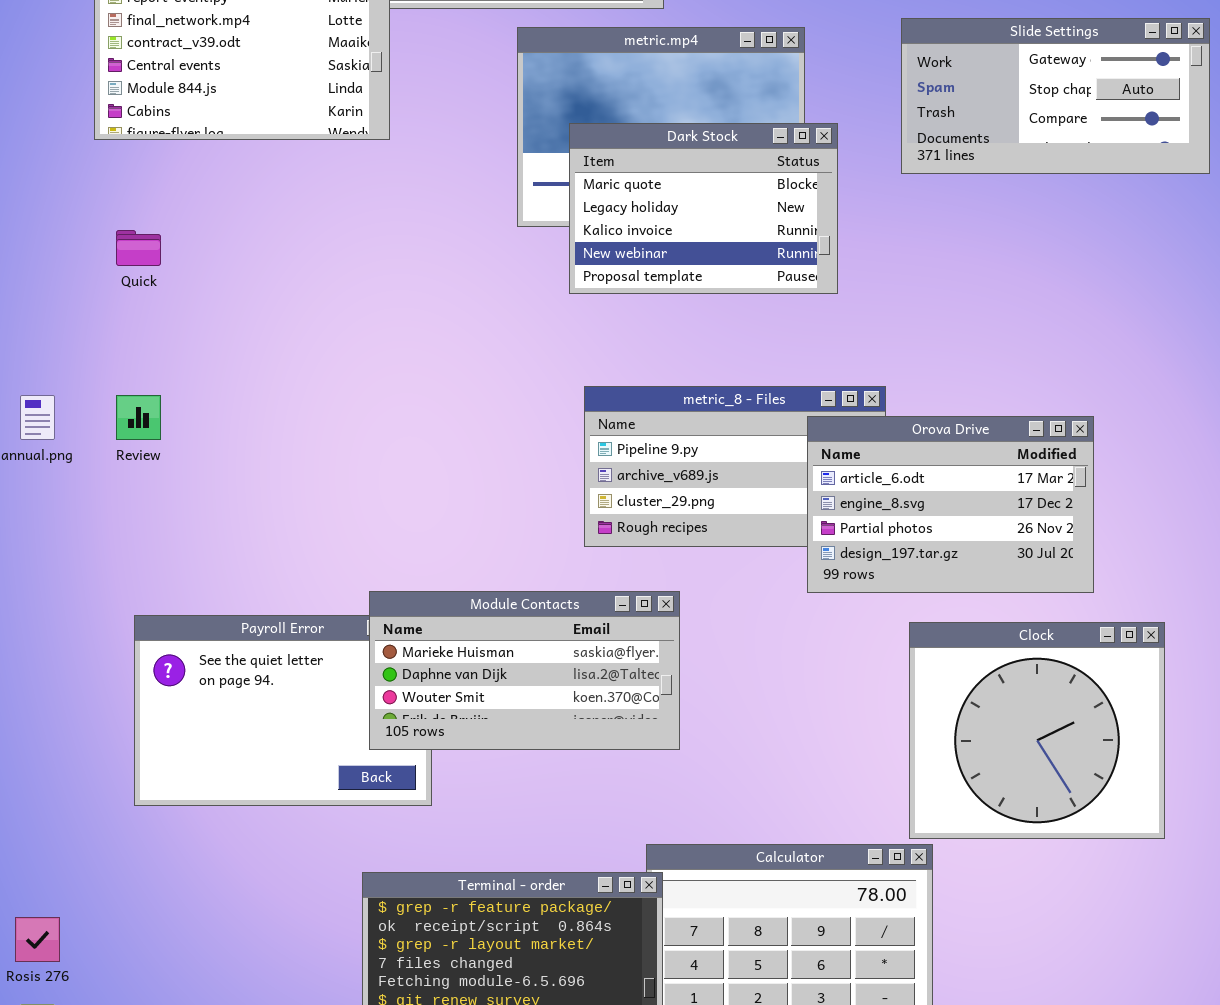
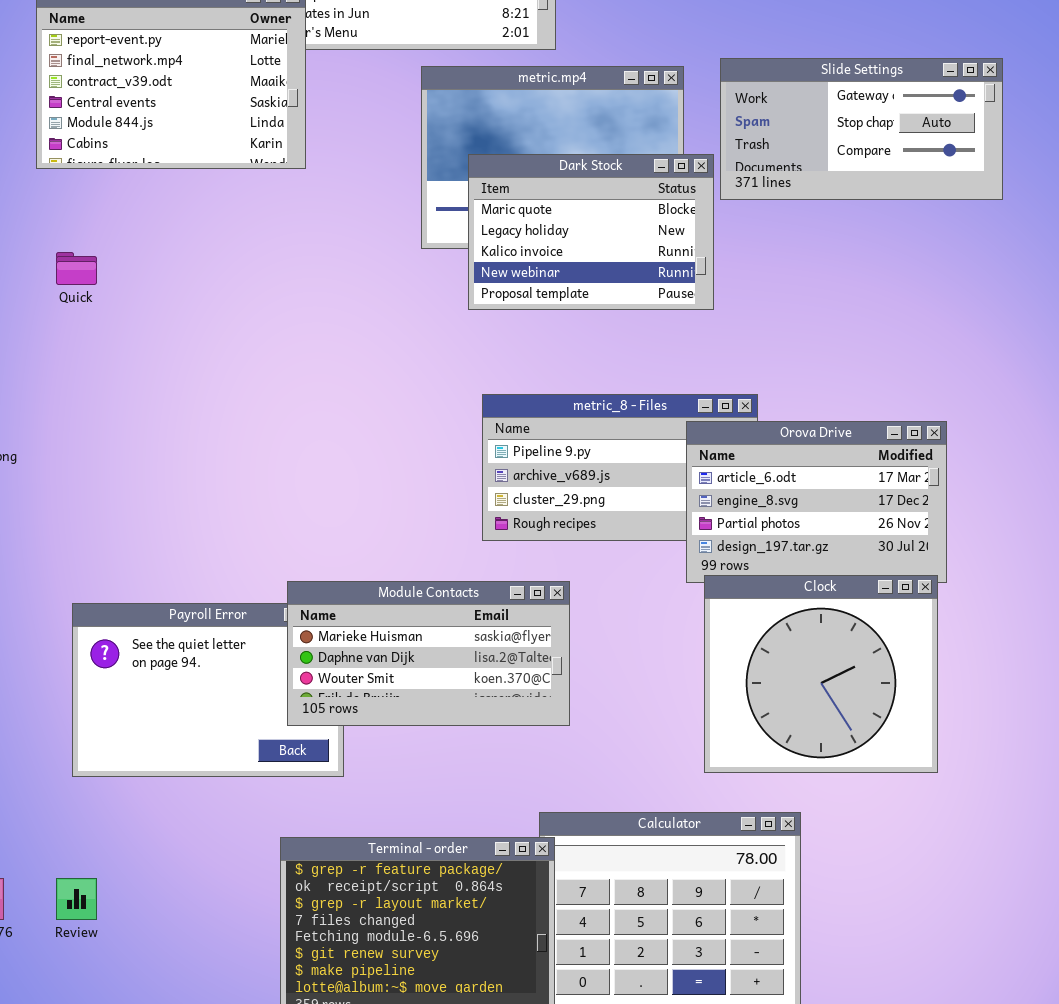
Slide Settings: [901,18,1210,174] -> [720,58,1003,200], moved
Review: [116,395,161,440] -> [56,878,97,920], moved
Clock: [909,622,1165,839] -> [704,575,938,773], moved

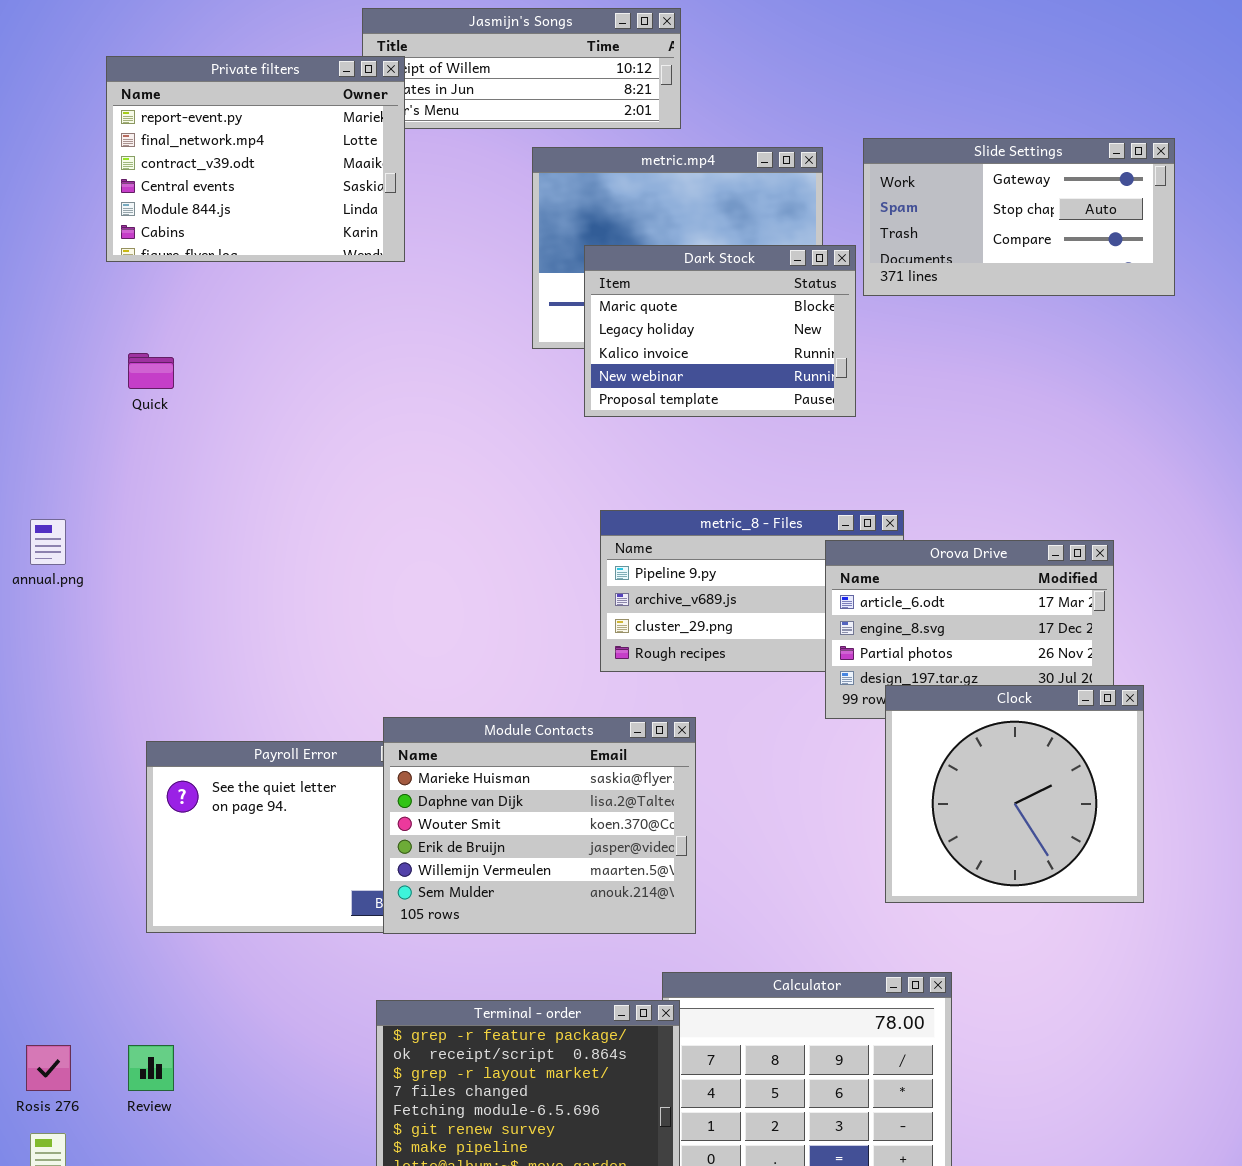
Clock: [704,575,938,773] -> [885,685,1144,903], moved
Module Contacts: [287,581,570,726] -> [383,717,696,934], resized

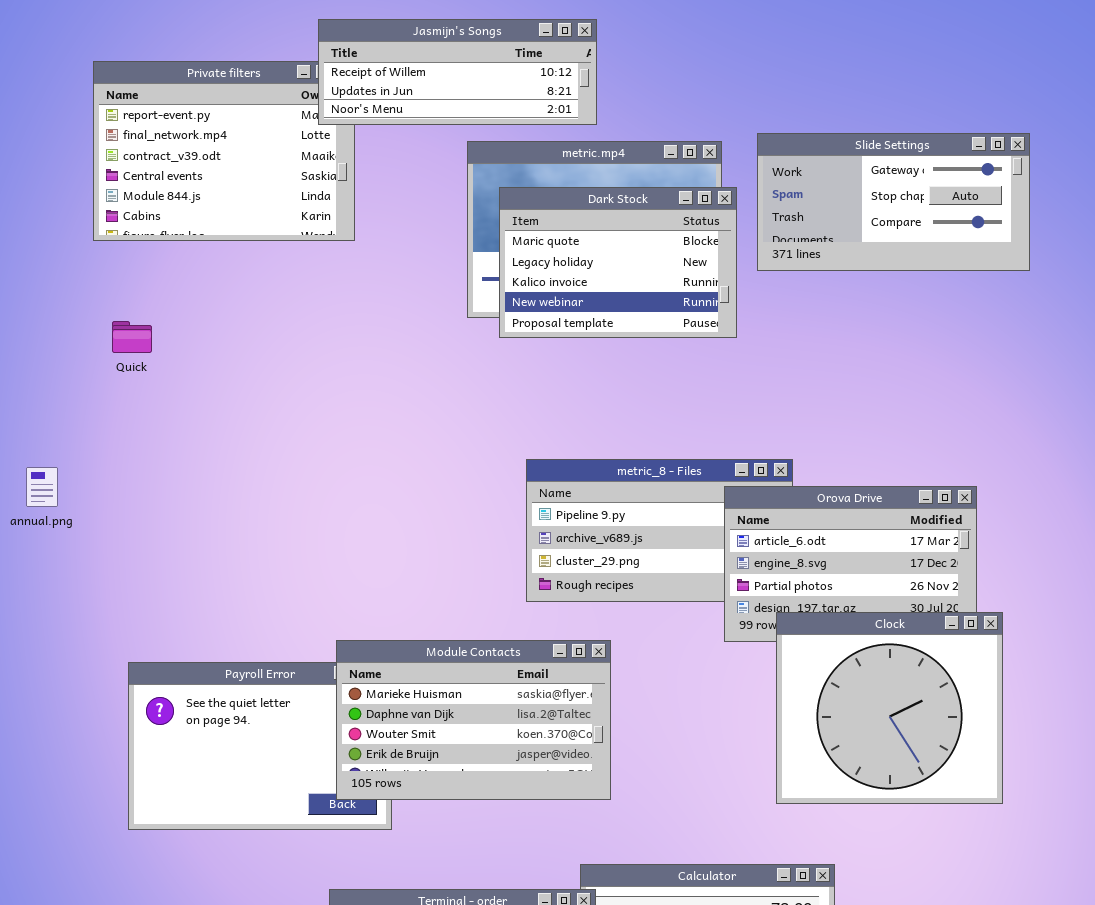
Jasmijn's Songs: [362,8,681,129] -> [318,19,597,125], raised
Dark Stock: [584,245,856,417] -> [499,187,737,338], moved
Module Contacts: [383,717,696,934] -> [336,640,611,800], resized

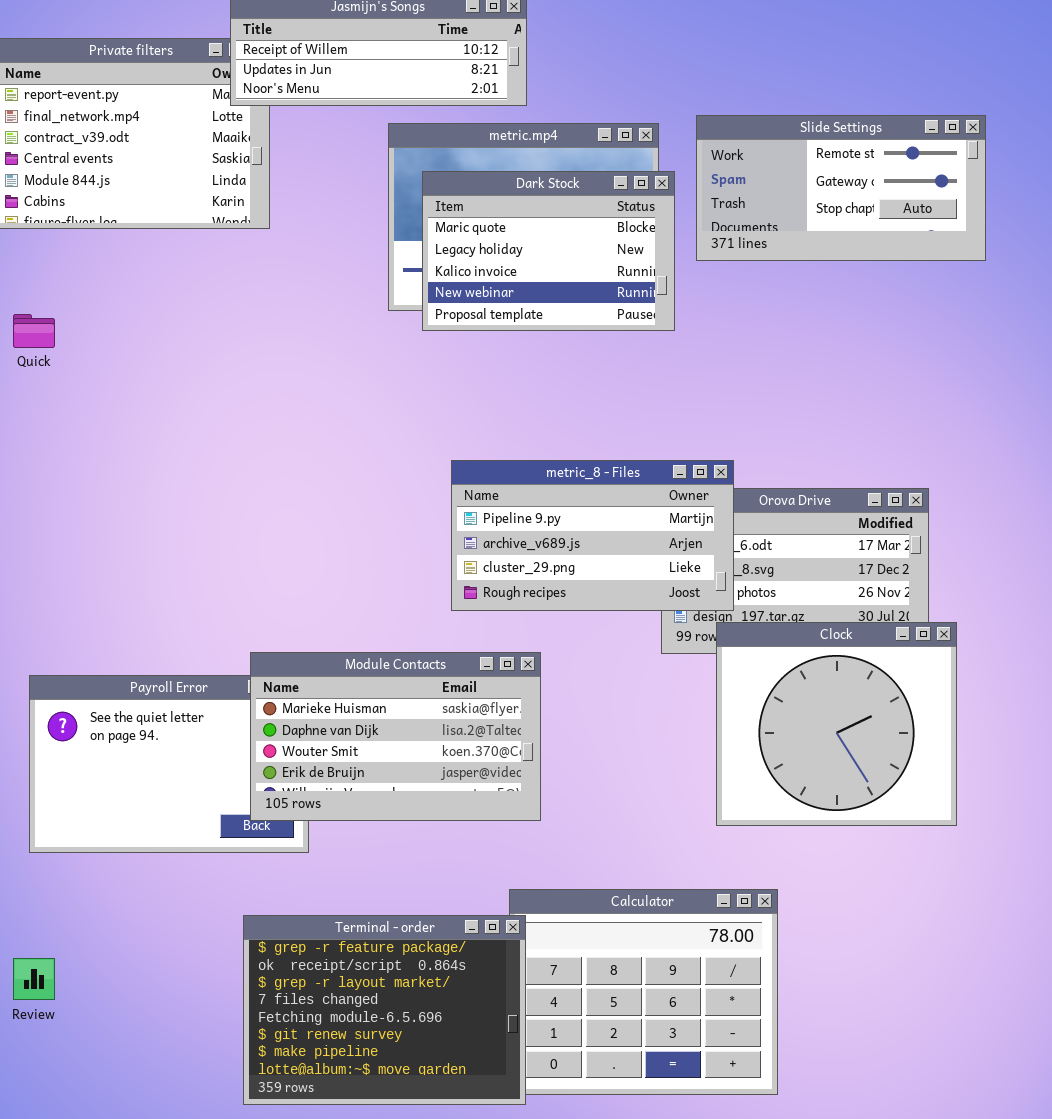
Slide Settings: [757,133,1030,271] -> [696,115,986,261], scrolled up 1 row
metric_8 - Files: [526,459,793,602] -> [451,460,734,611], raised

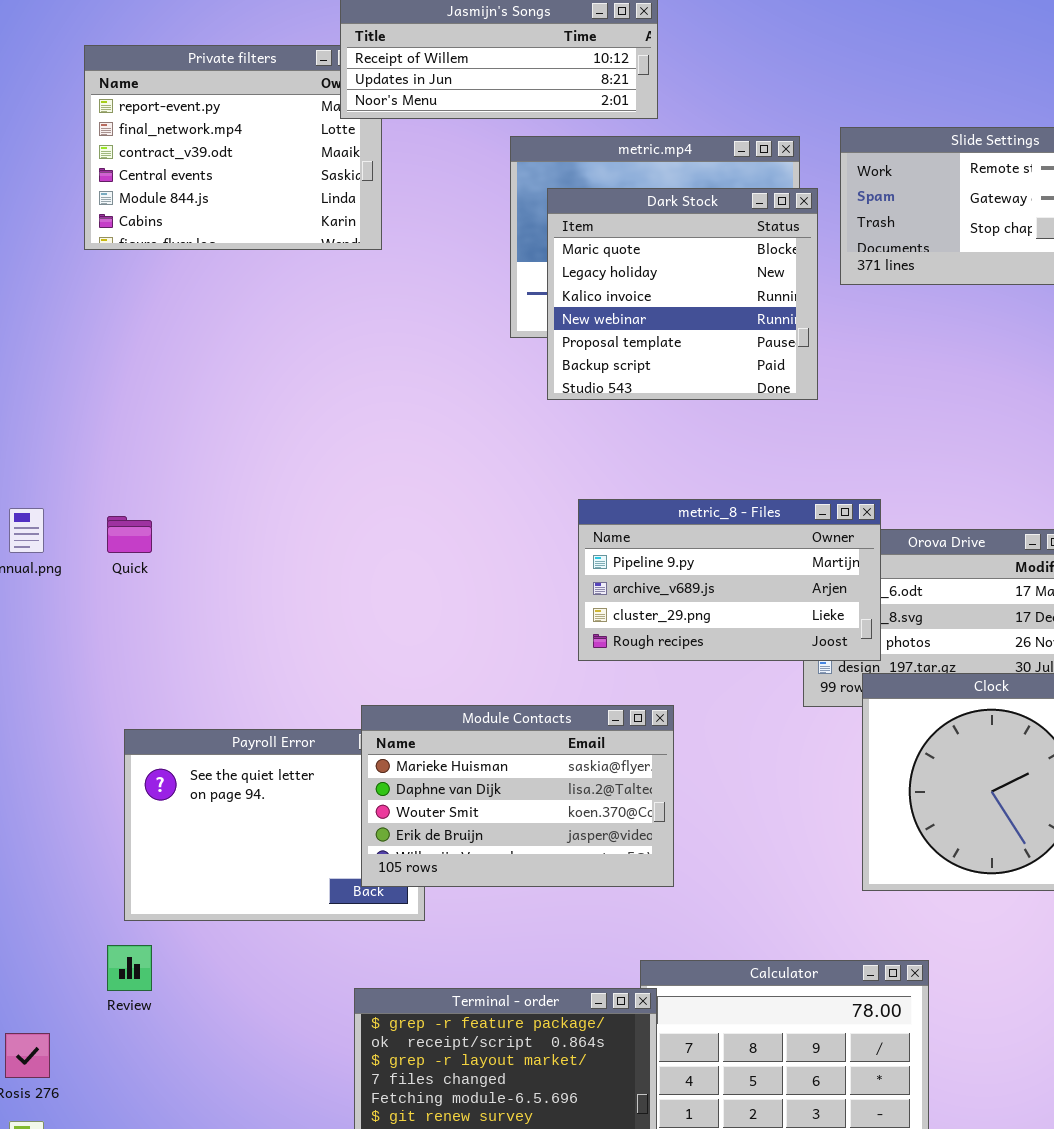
Dark Stock: [422,171,675,331] -> [547,188,818,400], resized
Quick: [13,314,55,348] -> [107,516,152,553], moved
Review: [13,958,55,1000] -> [107,945,152,991], moved

